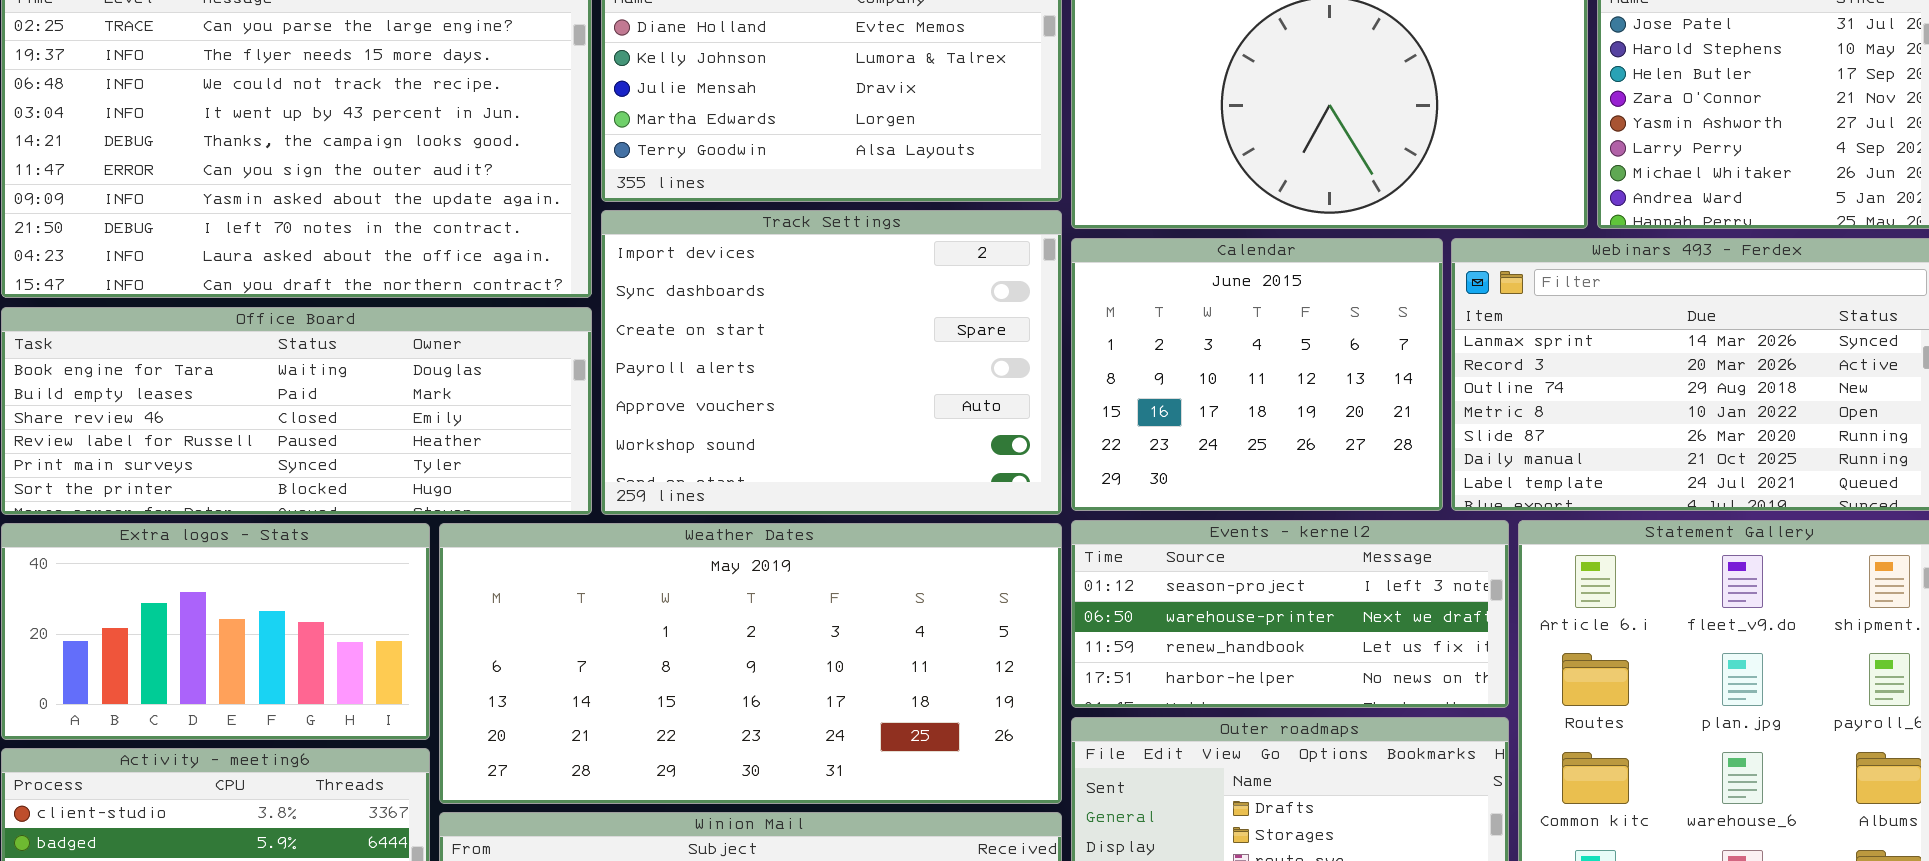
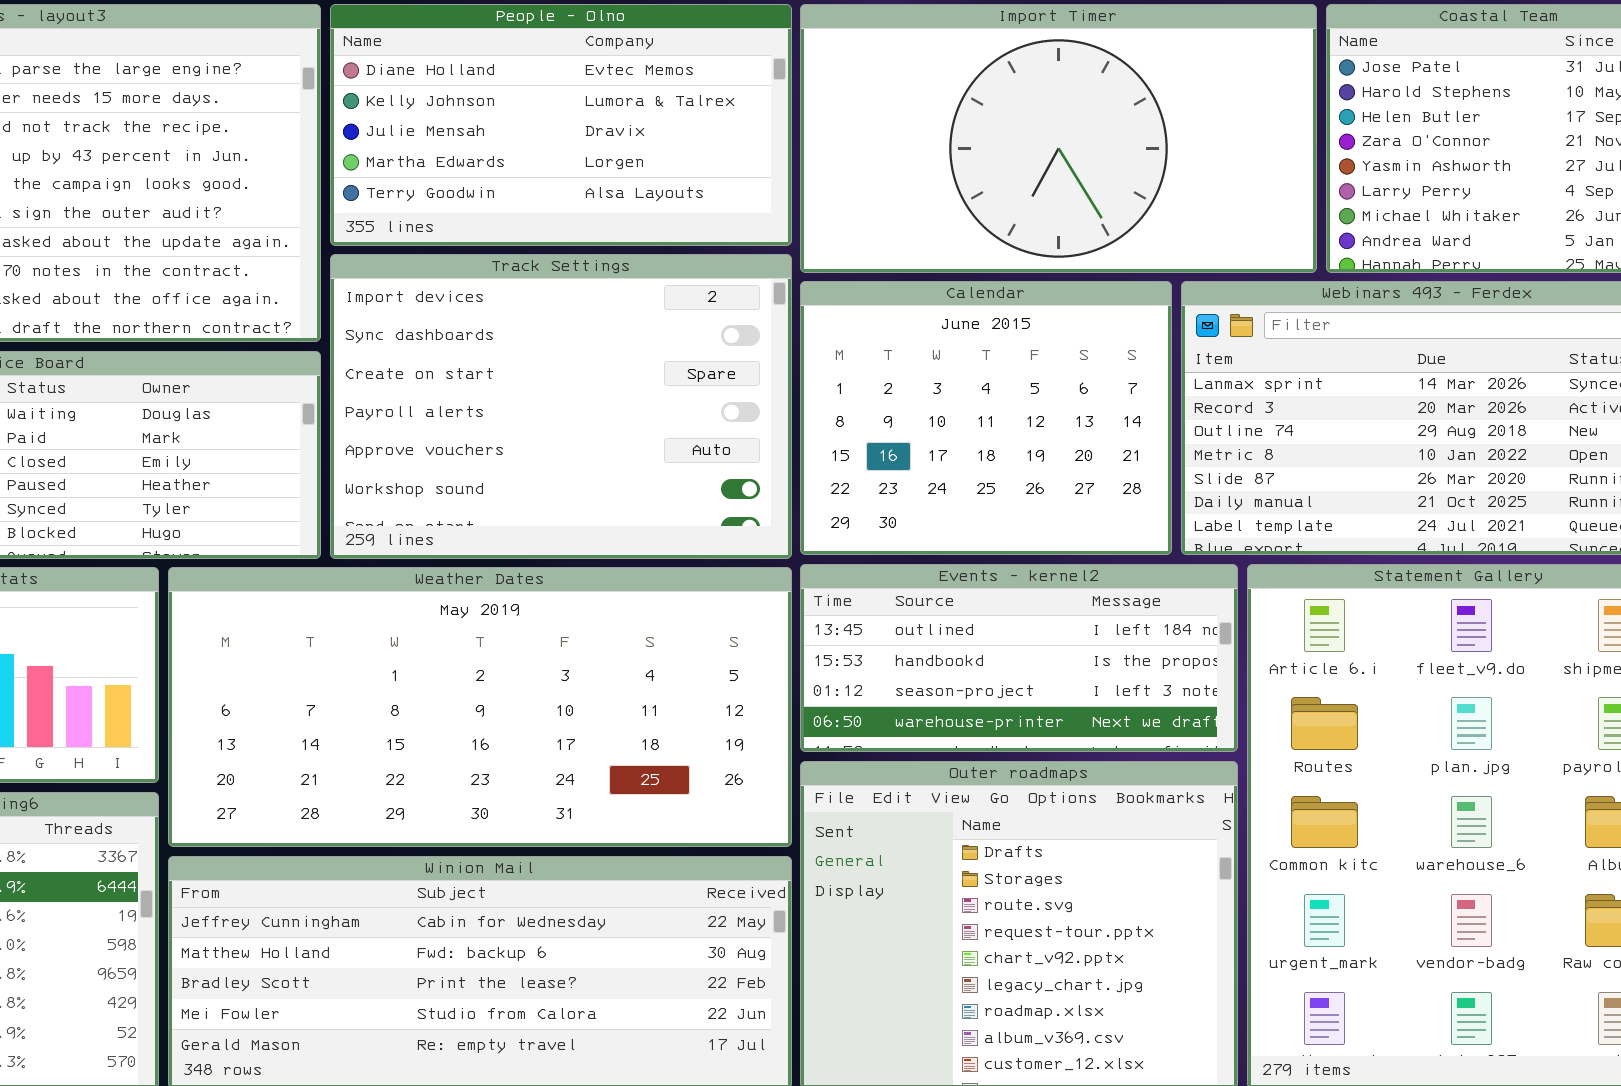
Events - kernel2: [1071,520,1509,708] -> [800,564,1238,752], scrolled up 2 rows

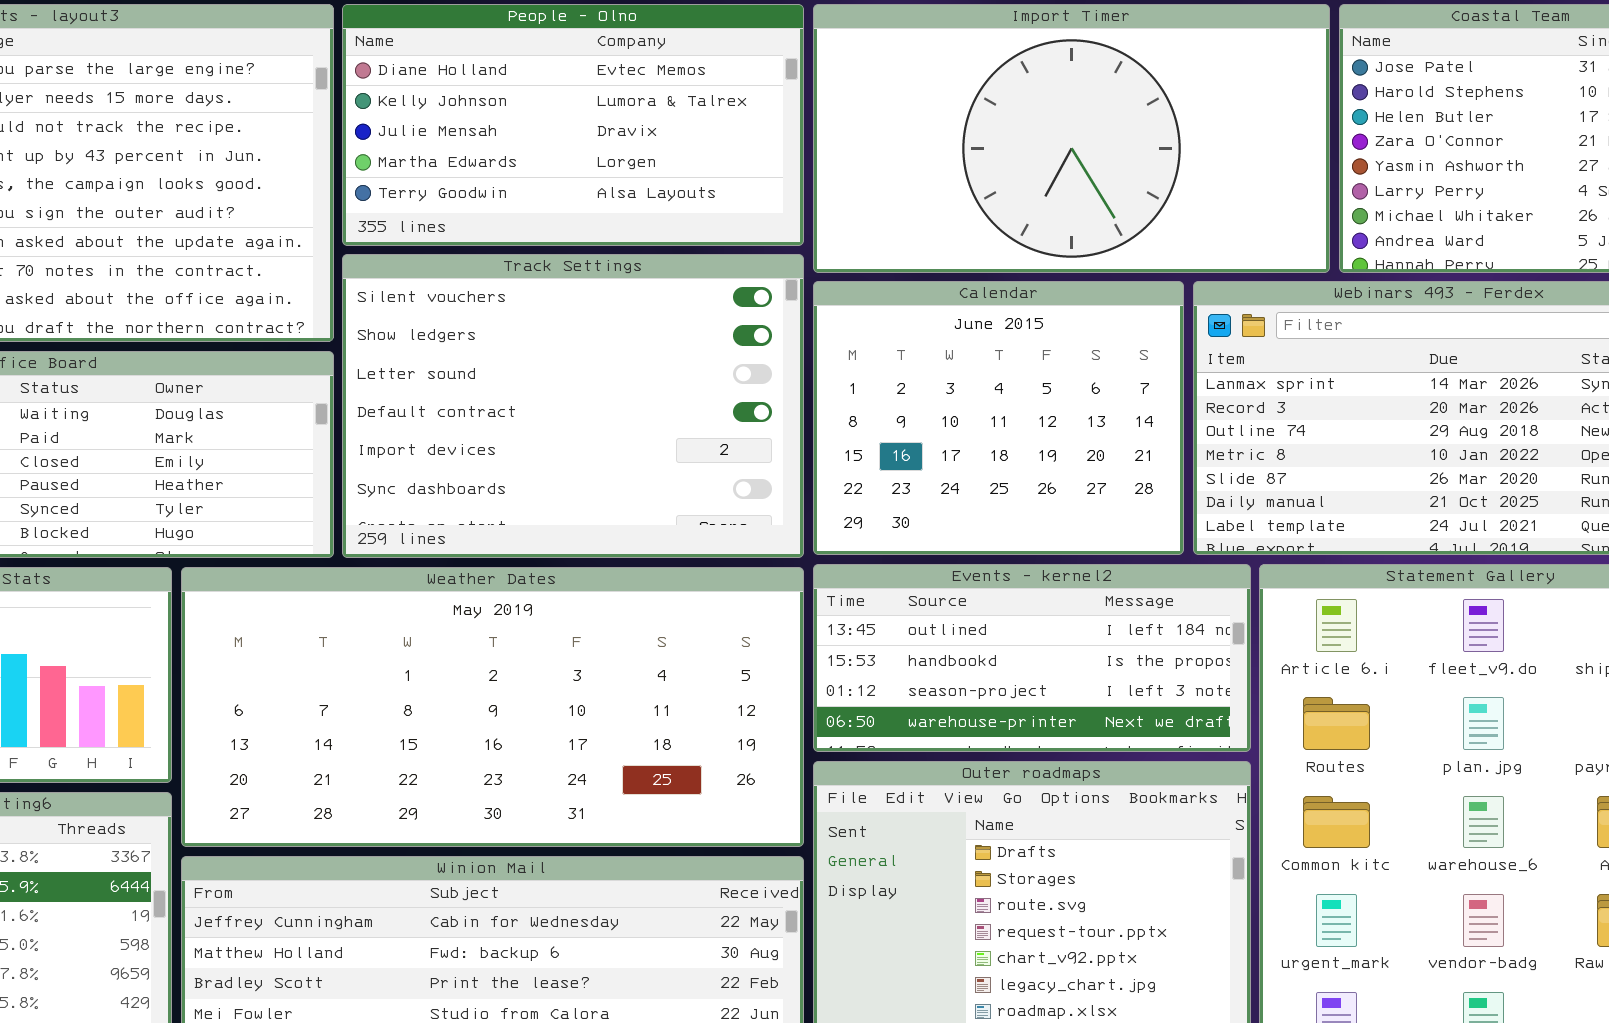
Track Settings: [330,254,792,559] -> [342,254,804,558], scrolled up 4 rows

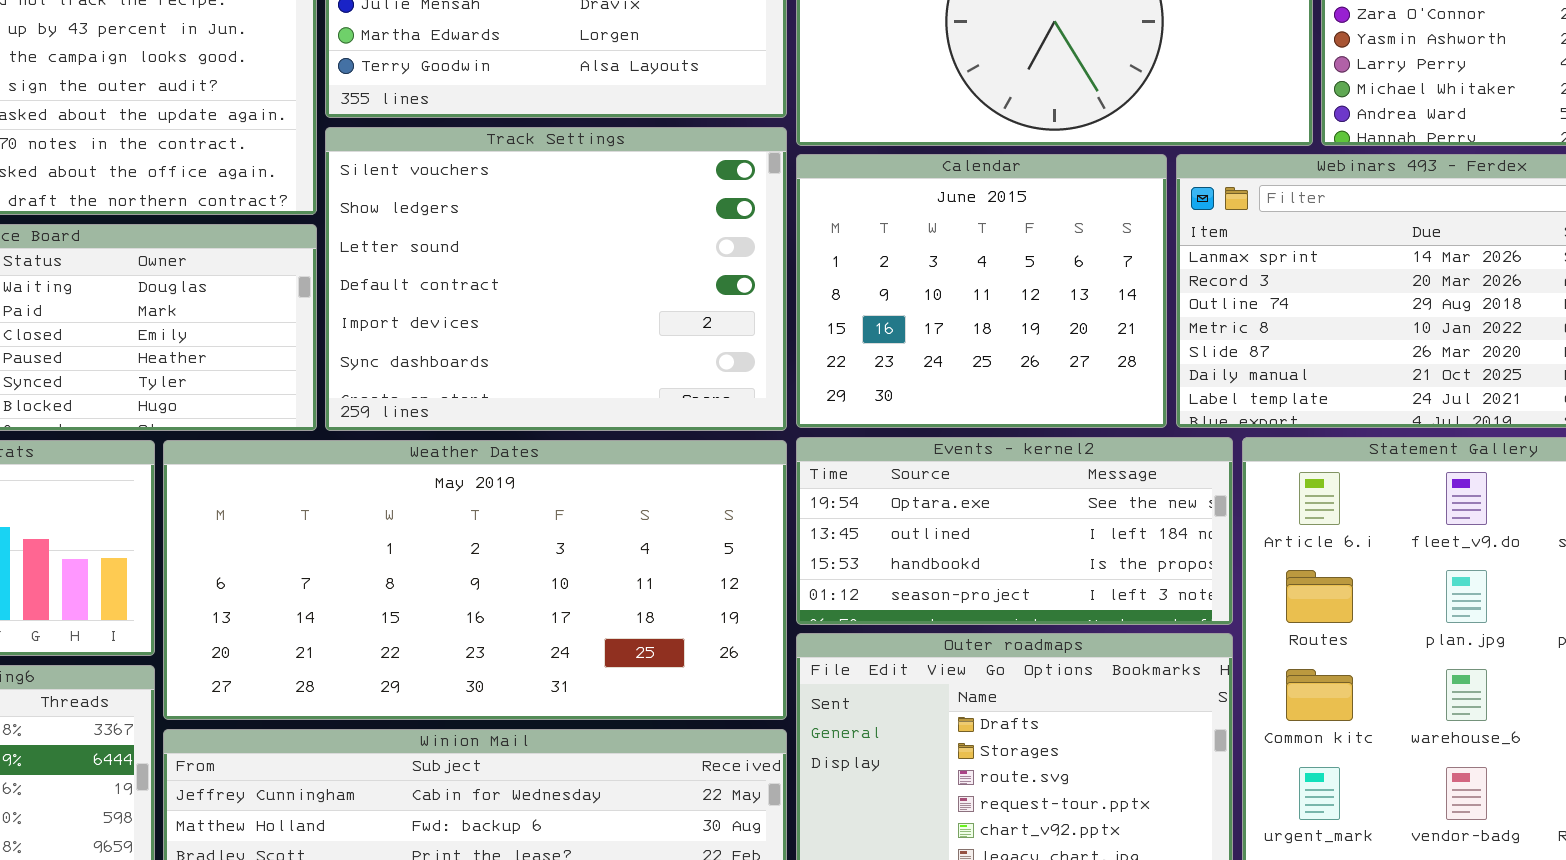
Events - kernel2: [813,564,1251,752] -> [796,437,1233,625], scrolled up 1 row

